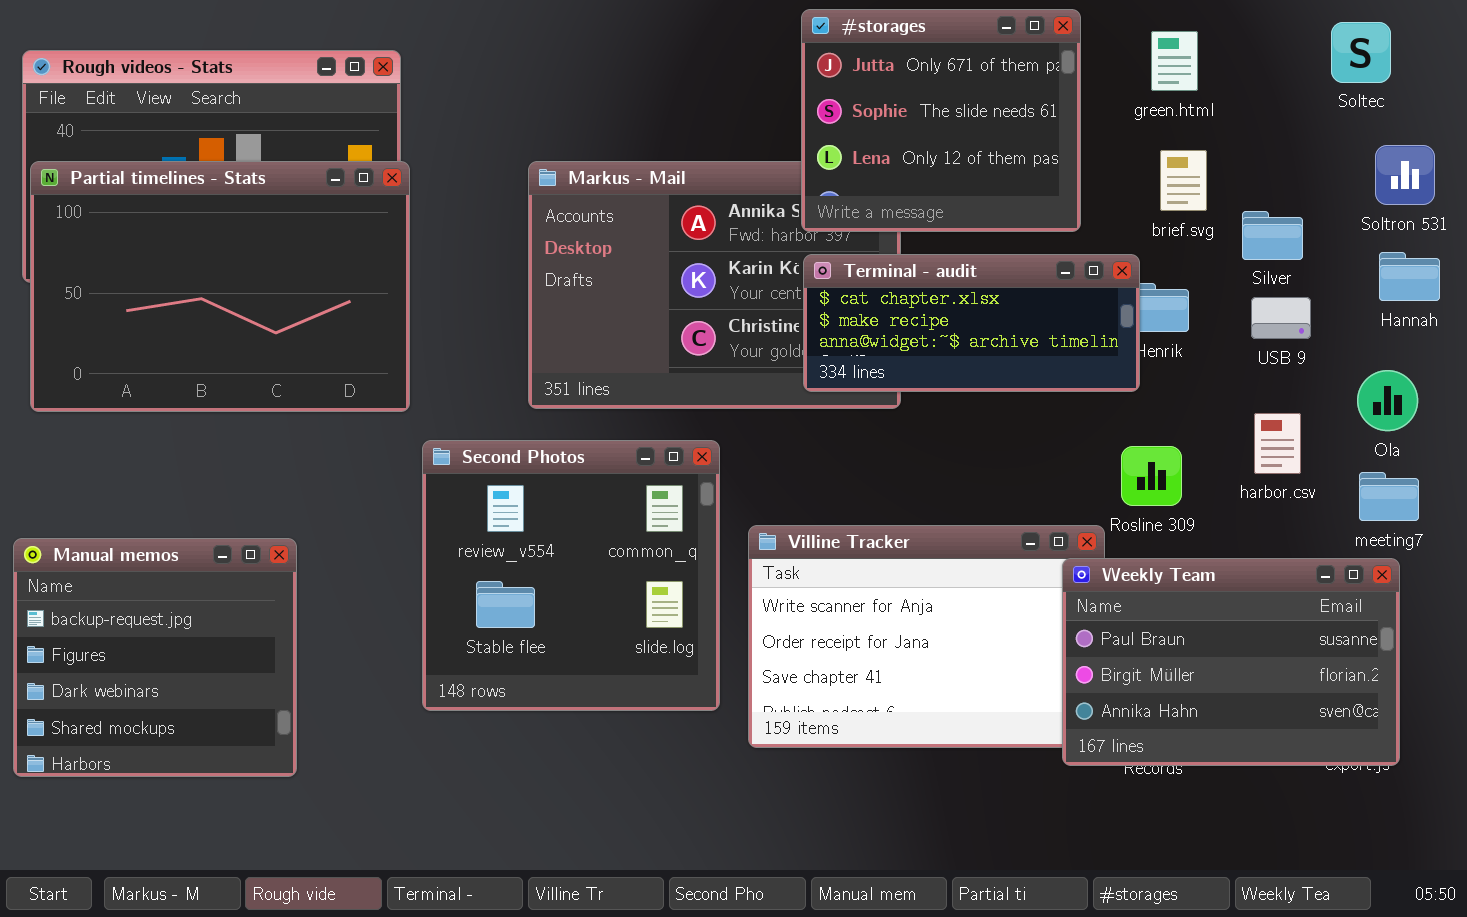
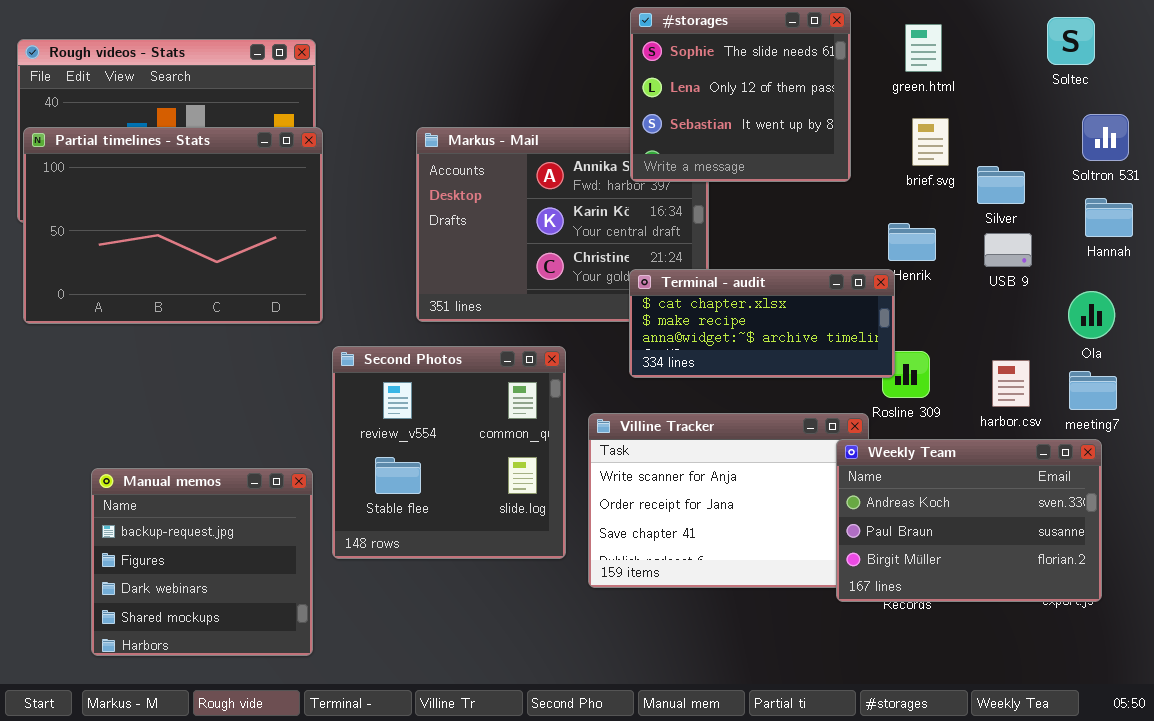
#storages: [801,9,1081,232] -> [630,7,851,182], scrolled down 1 row
Terminal - audit: [803,254,1140,392] -> [629,269,895,378], moved
harbor.csv: [1254,413,1301,474] -> [992,360,1030,407], moved
Manual memos: [13,538,297,777] -> [91,468,313,656], moved
Weekly Team: [1062,558,1400,766] -> [836,439,1102,602], scrolled up 1 row

